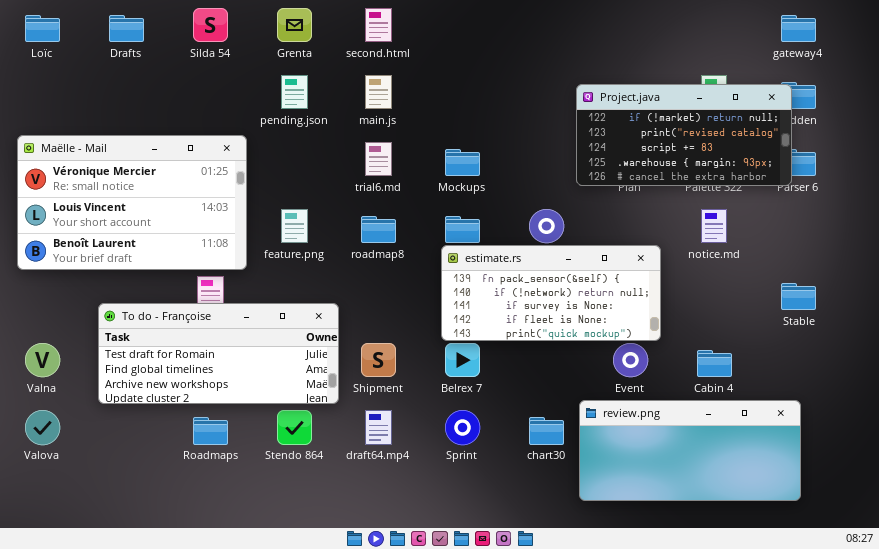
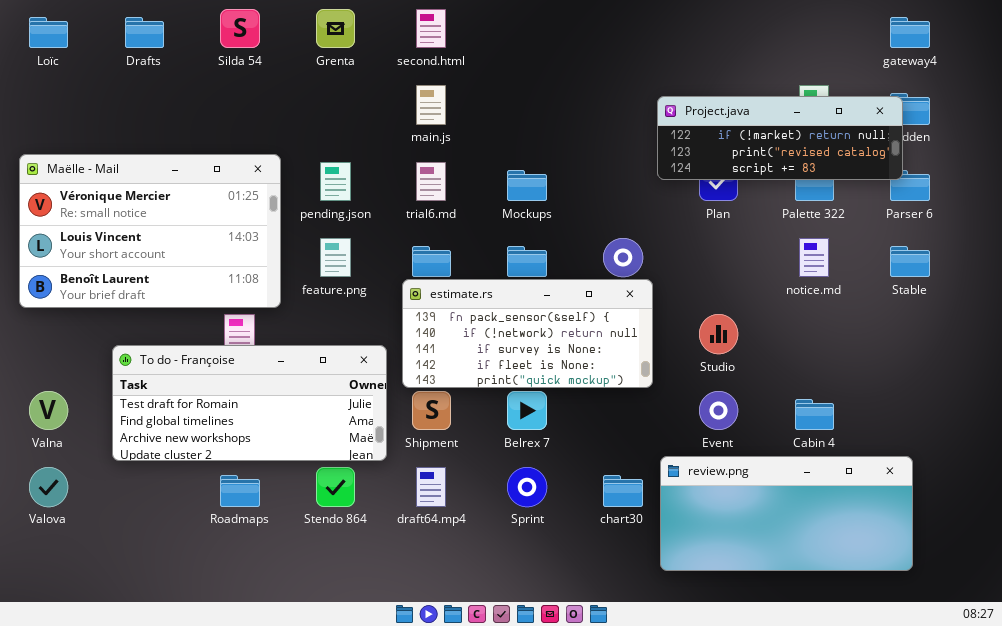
pending.json: [281,75,308,109] -> [320,162,351,201], moved
Project.java: [576,84,792,186] -> [657,96,903,180], resized
estimate.rs: [441,245,661,341] -> [402,279,653,388], moved
Stable: [781,283,816,310] -> [890,246,930,277], moved

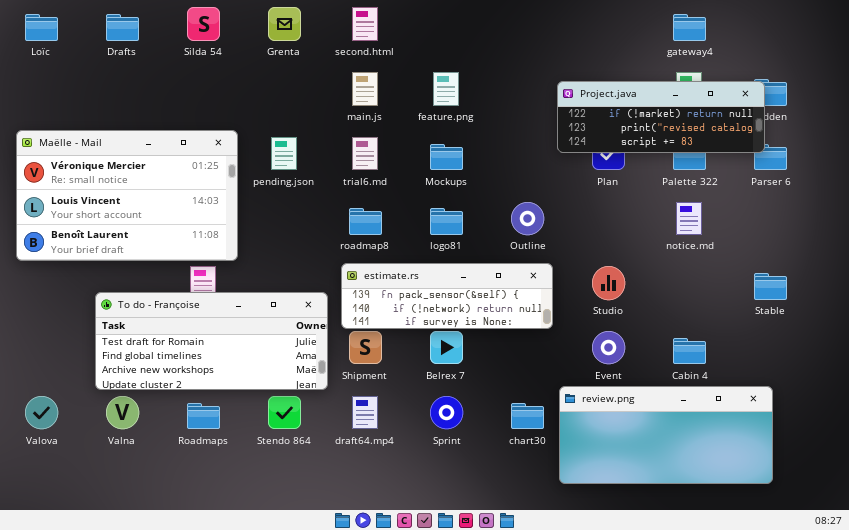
gateway4: [890,17,930,48] -> [673,14,706,41], moved
feature.png: [320,238,351,277] -> [433,72,459,106], moved
Stable: [890,246,930,277] -> [754,273,787,300], moved
estimate.rs: [402,279,653,388] -> [341,263,553,329], resized
Valna: [29,391,68,430] -> [106,396,139,429], moved

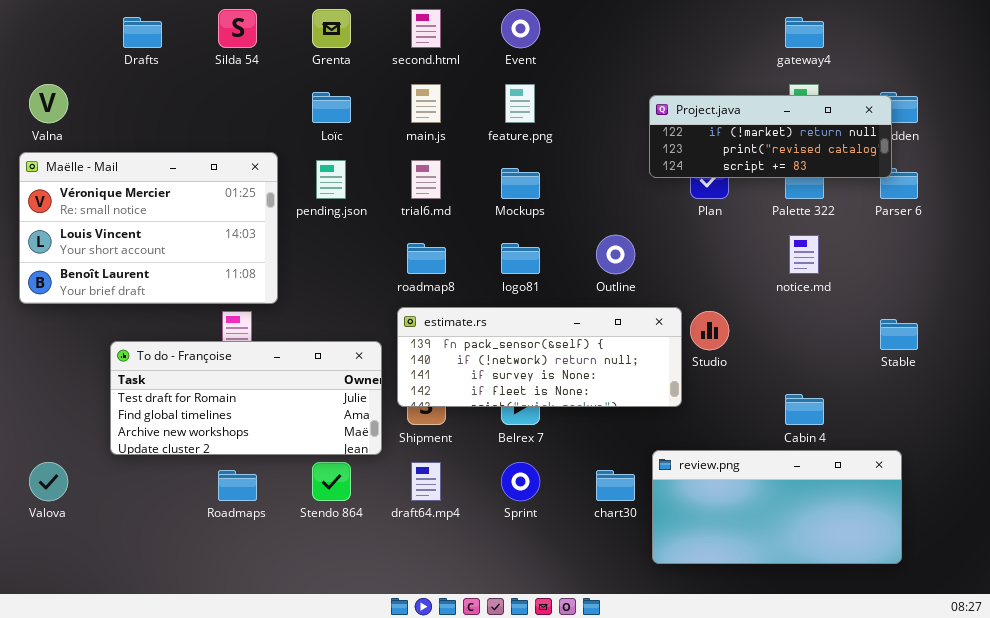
Loïc: [25,14,58,41] -> [312,92,351,123], moved
estimate.rs: [341,263,553,329] -> [397,307,682,407], resized
Event: [592,331,625,364] -> [501,9,540,48], moved
Valna: [106,396,139,429] -> [29,84,68,123], moved

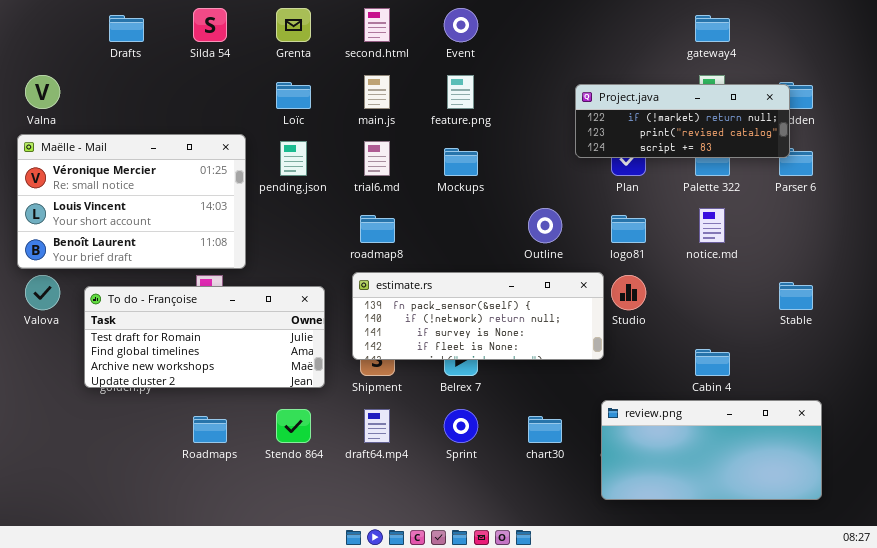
logo81: [501,243,540,274] -> [611,215,646,243], moved
To do - Françoise: [110,341,382,455] -> [84,286,325,388], moved
review.png: [652,450,902,564] -> [601,400,822,500], moved
Valova: [29,462,68,501] -> [25,275,60,310], moved

